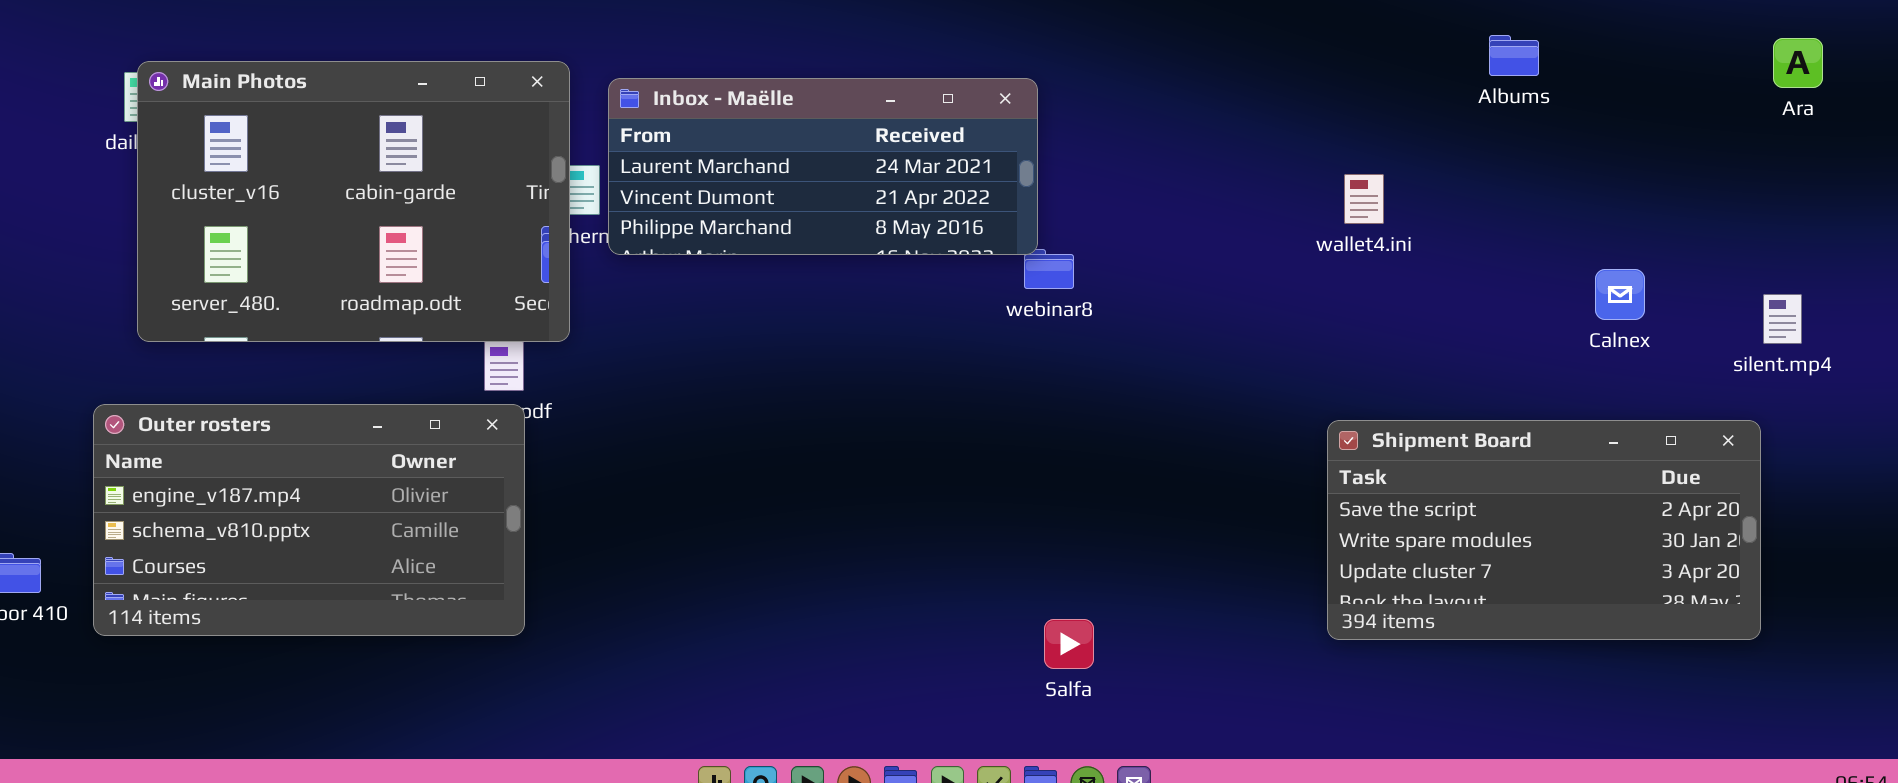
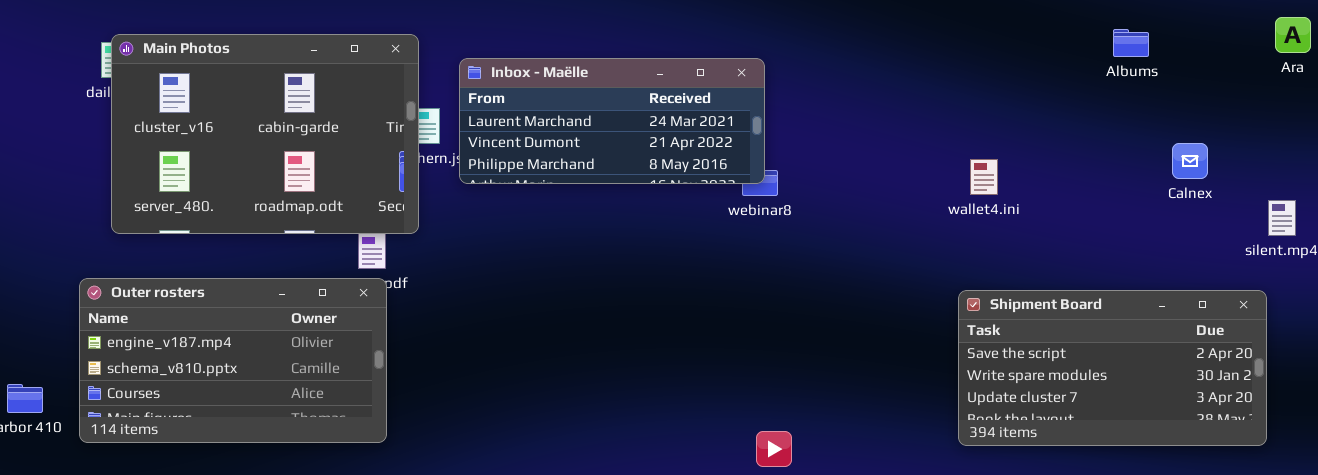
Albums: [1489,35,1539,76] -> [1113,29,1149,57], moved
Inbox - Maëlle: [608,78,1038,255] -> [459,58,765,184], moved
wallet4.ini: [1344,174,1384,224] -> [970,159,998,195], moved
Calnex: [1595,269,1645,320] -> [1172,143,1208,179], moved

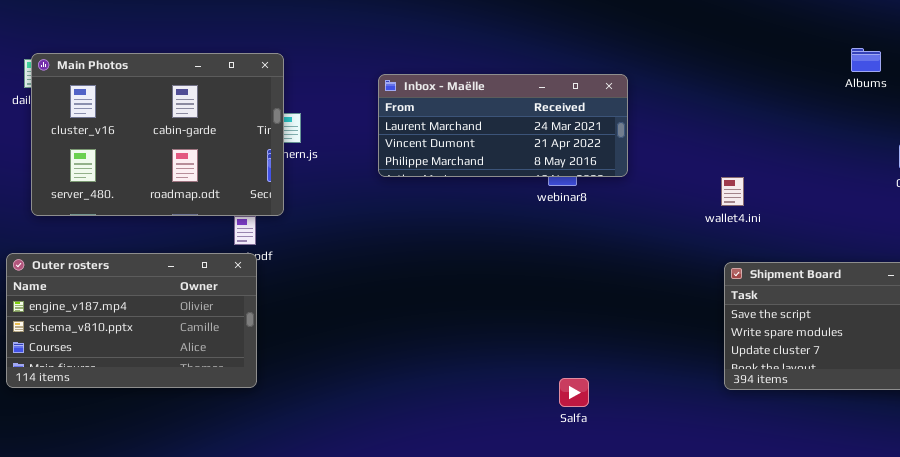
Inbox - Maëlle: [459,58,765,184] -> [378,74,628,177], moved
wallet4.ini: [970,159,998,195] -> [721,177,744,206], moved

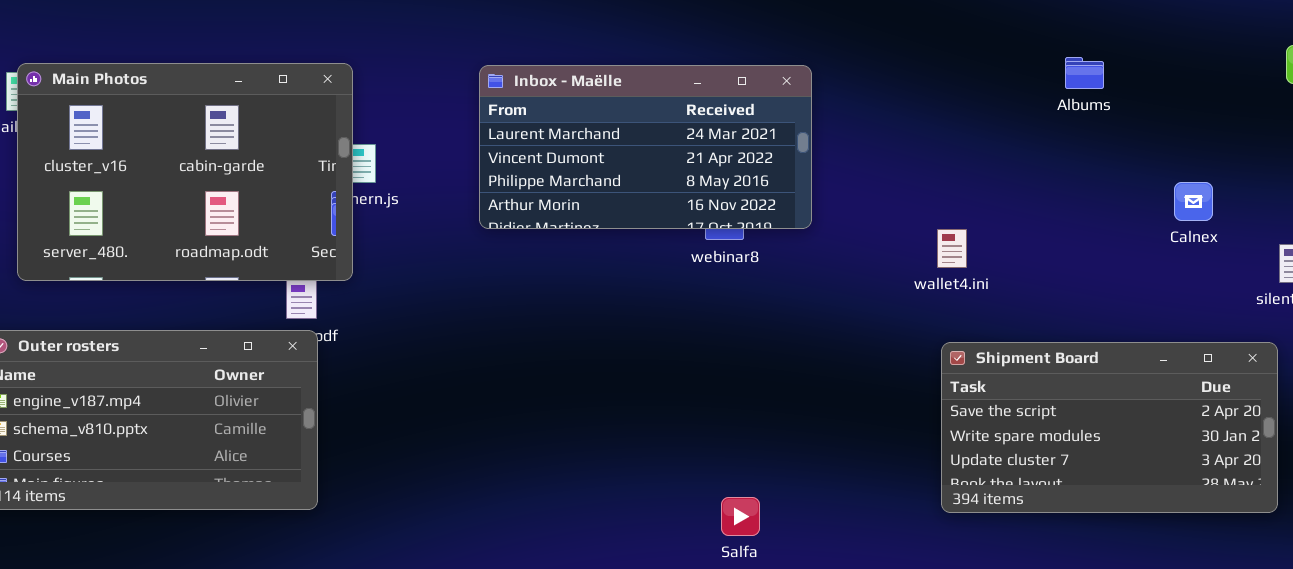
Albums: [851,48,881,72] -> [1065,57,1104,89], moved
Inbox - Maëlle: [378,74,628,177] -> [479,65,812,229], resized

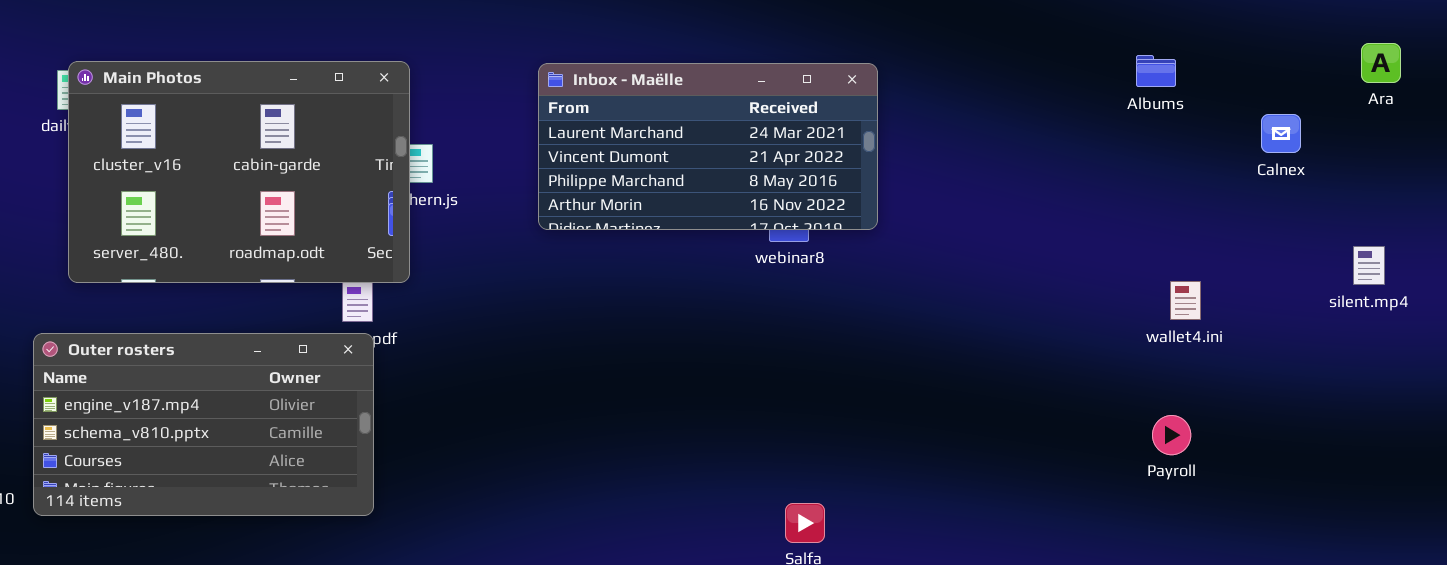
Calnex: [1174,182,1213,221] -> [1261,114,1301,153], moved
wallet4.ini: [937,229,967,268] -> [1170,281,1201,320], moved
Shipment Board: [941,342,1278,513] -> none, closed

